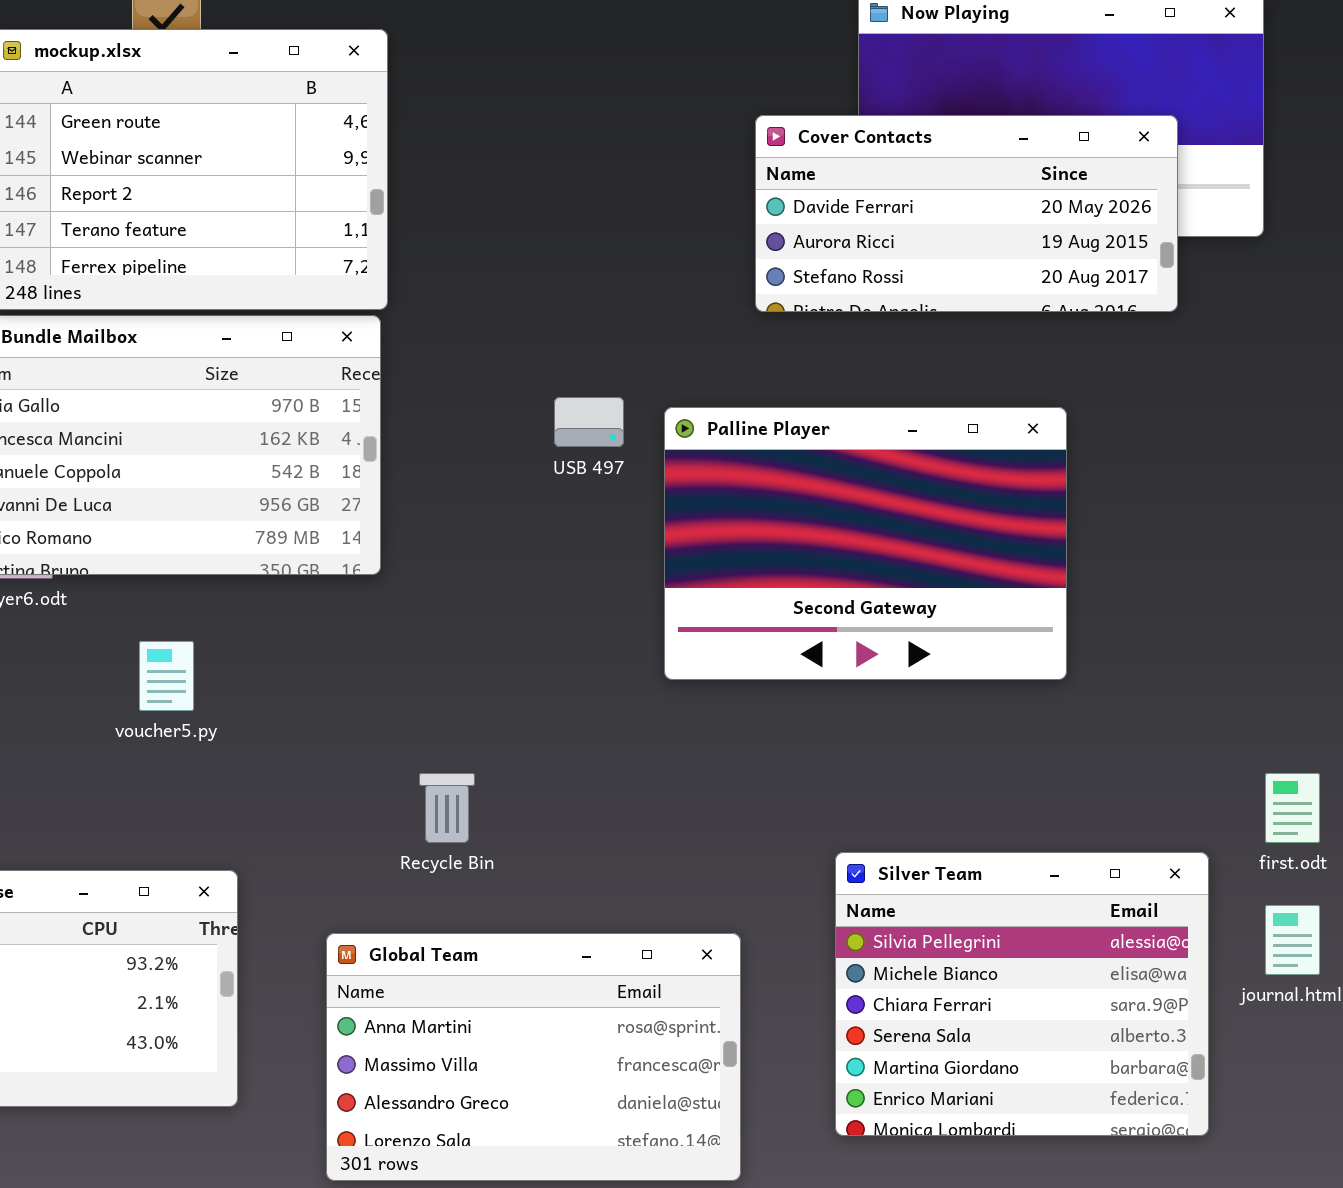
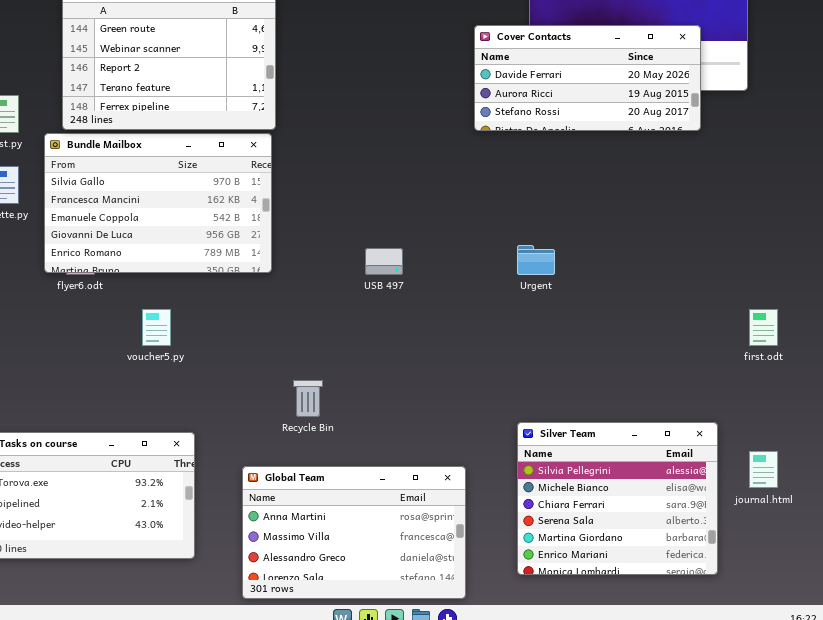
USB 497: [554,397,624,447] -> [365,248,403,275], moved
Palline Player: [664,407,1067,680] -> none, closed
first.odt: [1265,773,1320,843] -> [749,309,778,346], moved

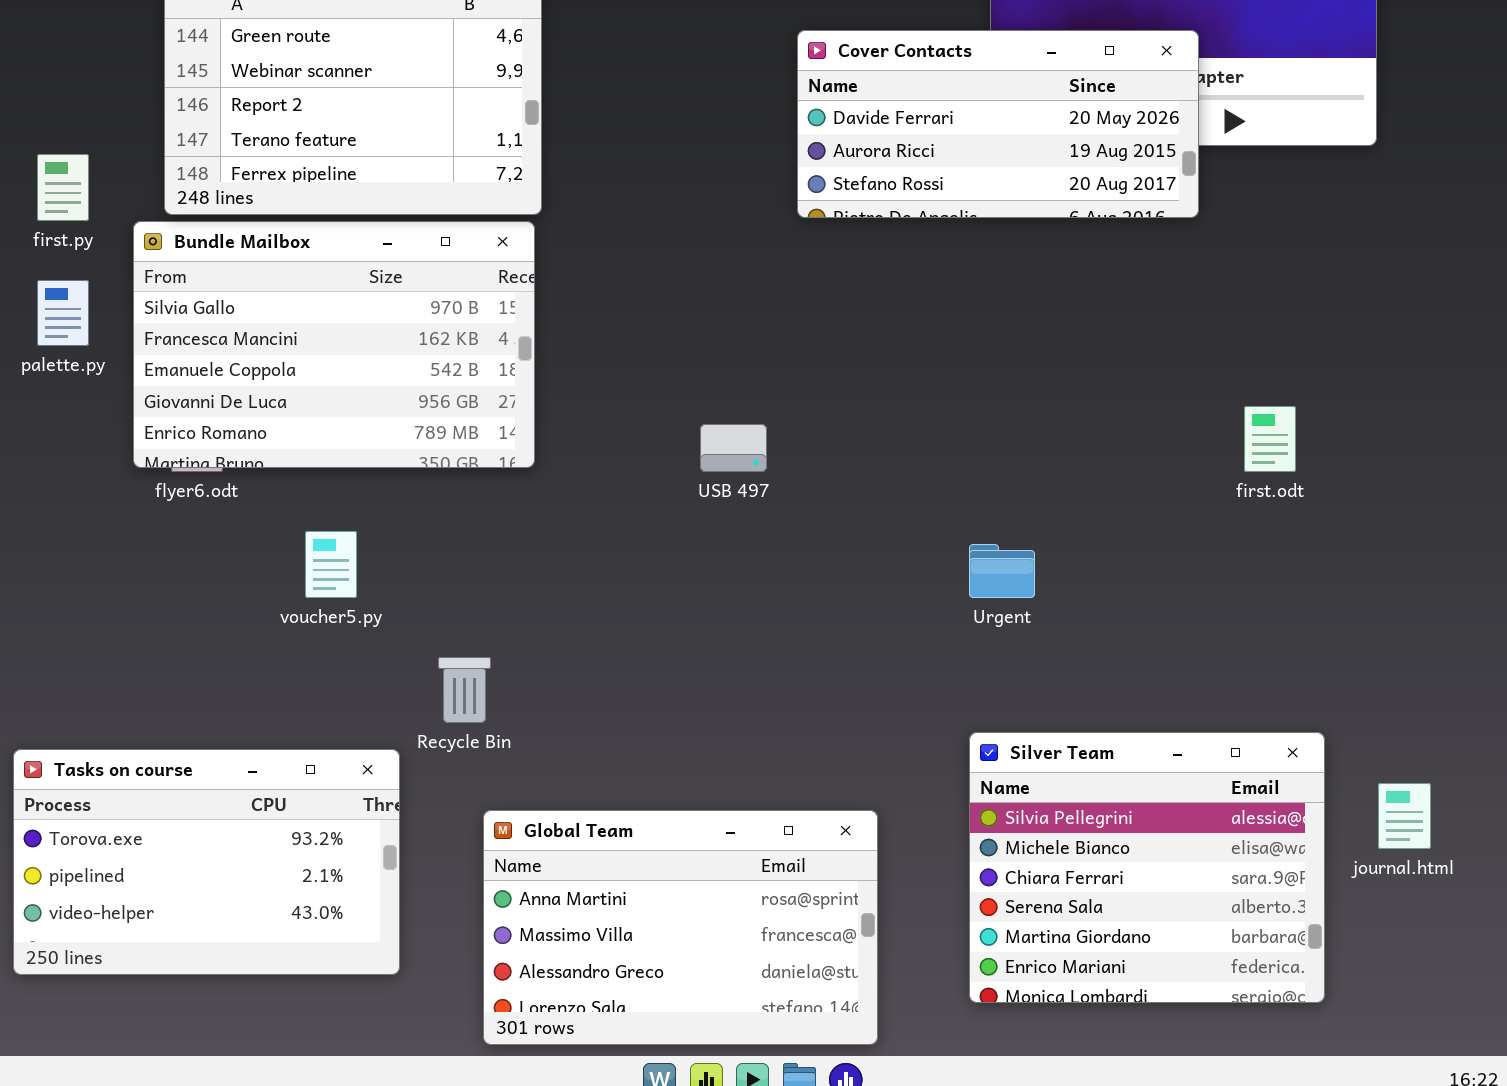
Cover Contacts: [474,25,701,131] -> [797,30,1199,218], moved
Urgent: [517,245,555,275] -> [969,544,1035,598], moved
first.odt: [749,309,778,346] -> [1244,406,1296,472], moved
Recycle Bin: [293,380,323,417] -> [438,657,491,723], moved

